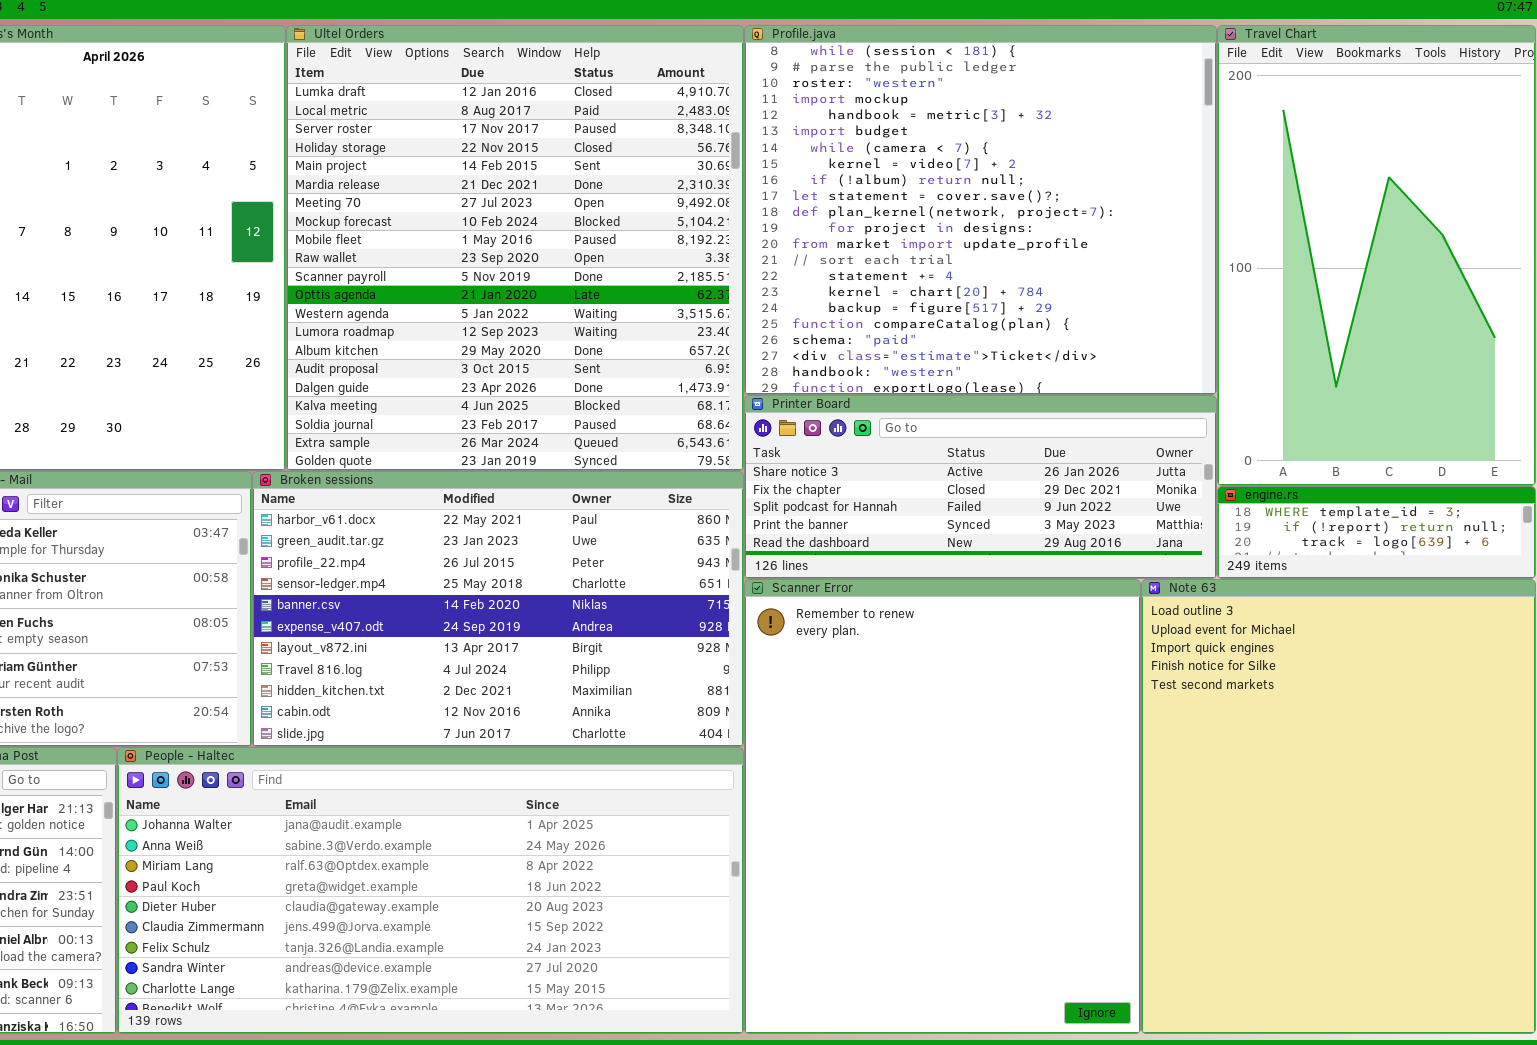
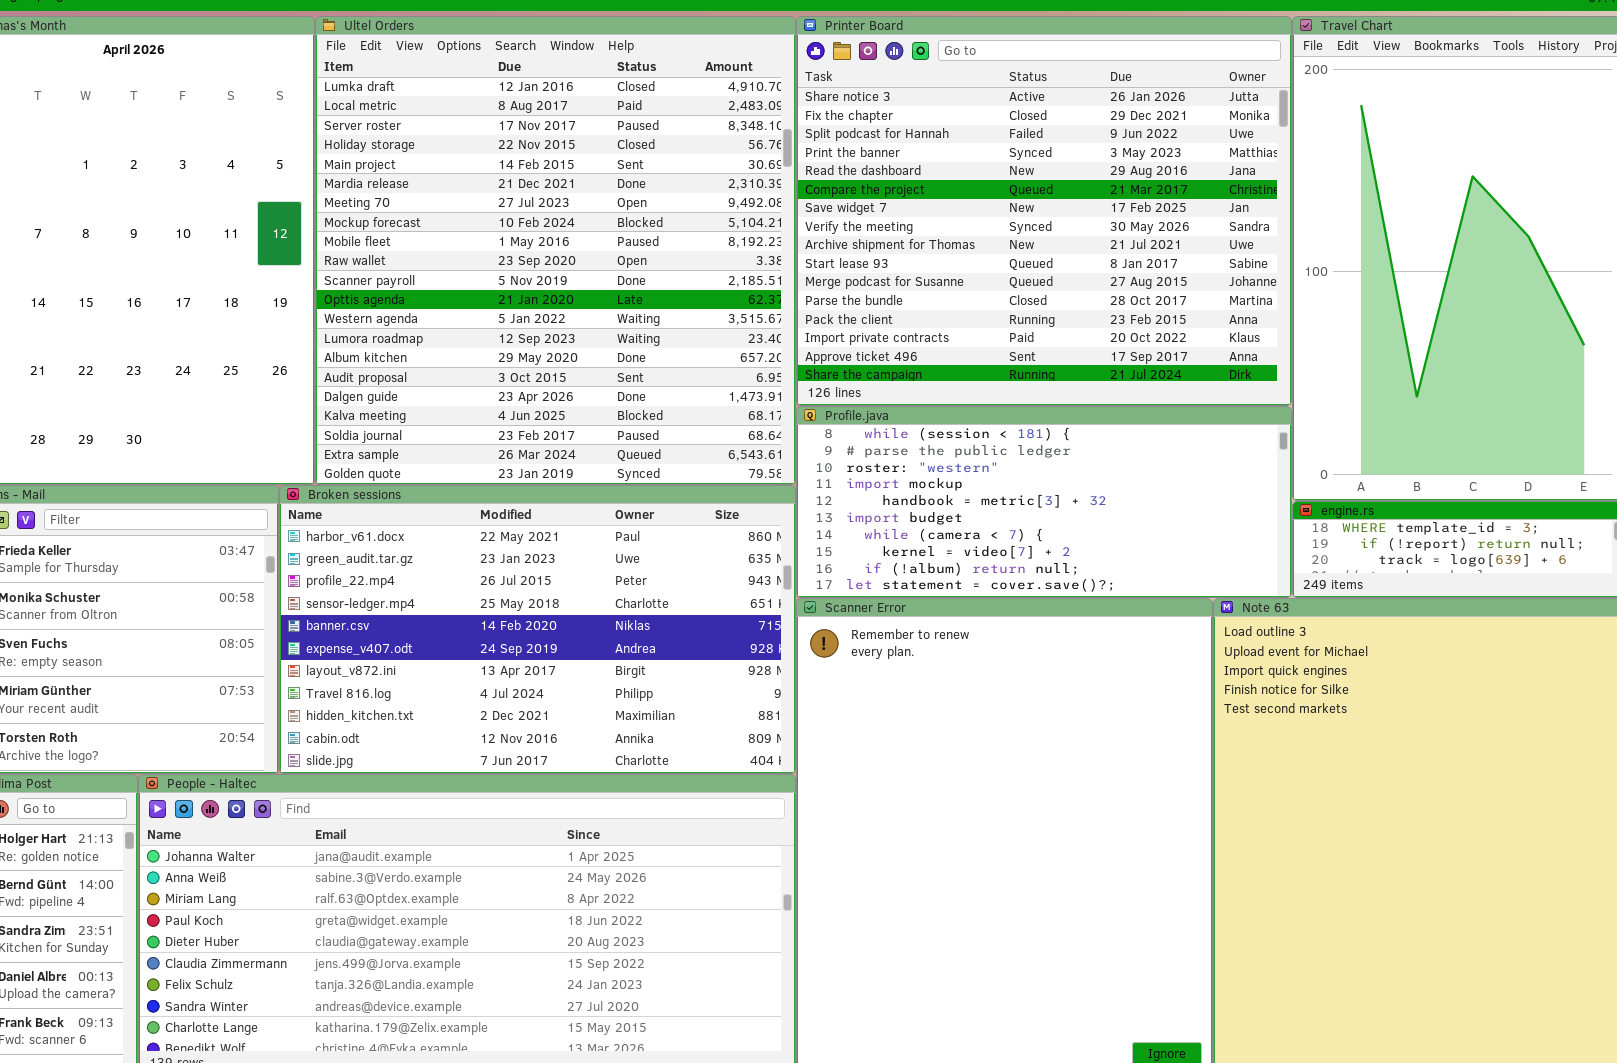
Profile.java: [744,25,1217,395] -> [796,406,1292,598], moved, resized
Printer Board: [744,395,1217,579] -> [796,16,1292,406], moved, resized

